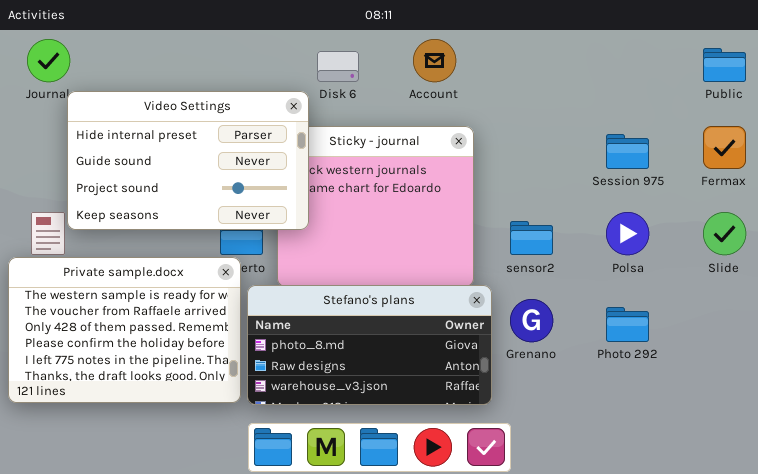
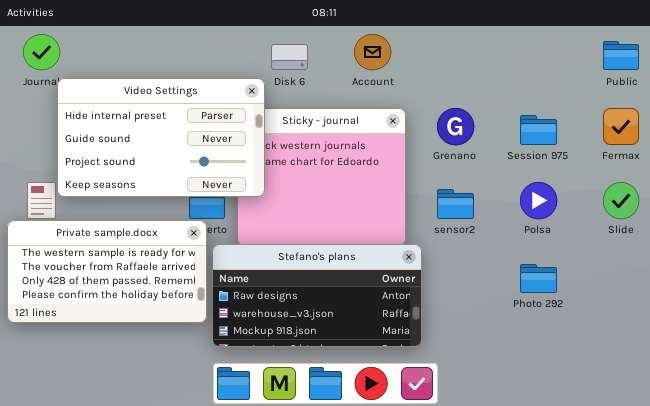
Private sample.docx: [8,257,241,403] -> [7,220,207,323], resized
Stefano's plans: [247,285,492,405] -> [212,244,422,347], scrolled down 1 row
Grenano: [510,299,553,342] -> [437,108,474,145], moved

